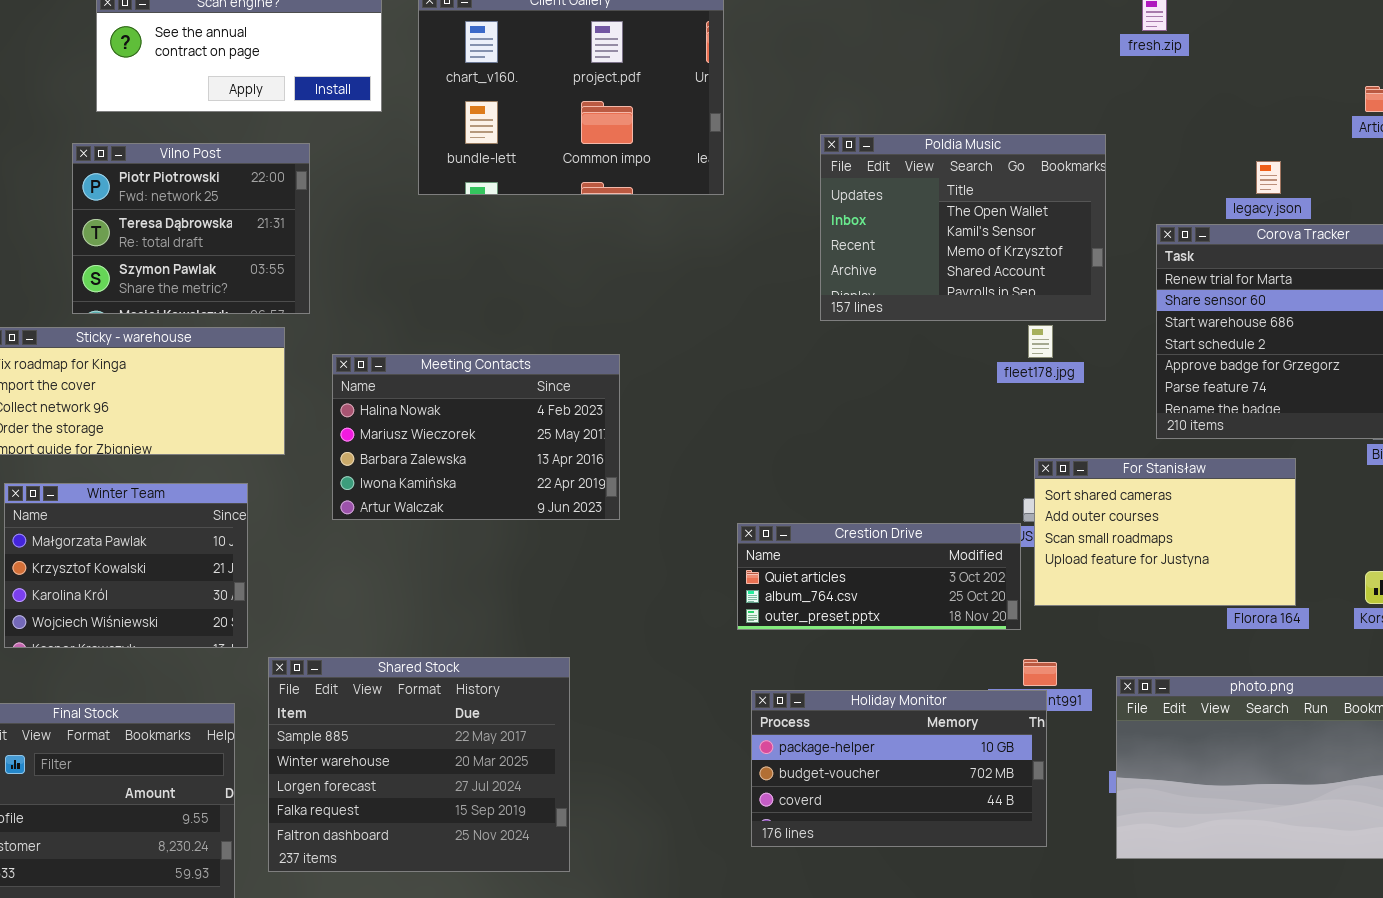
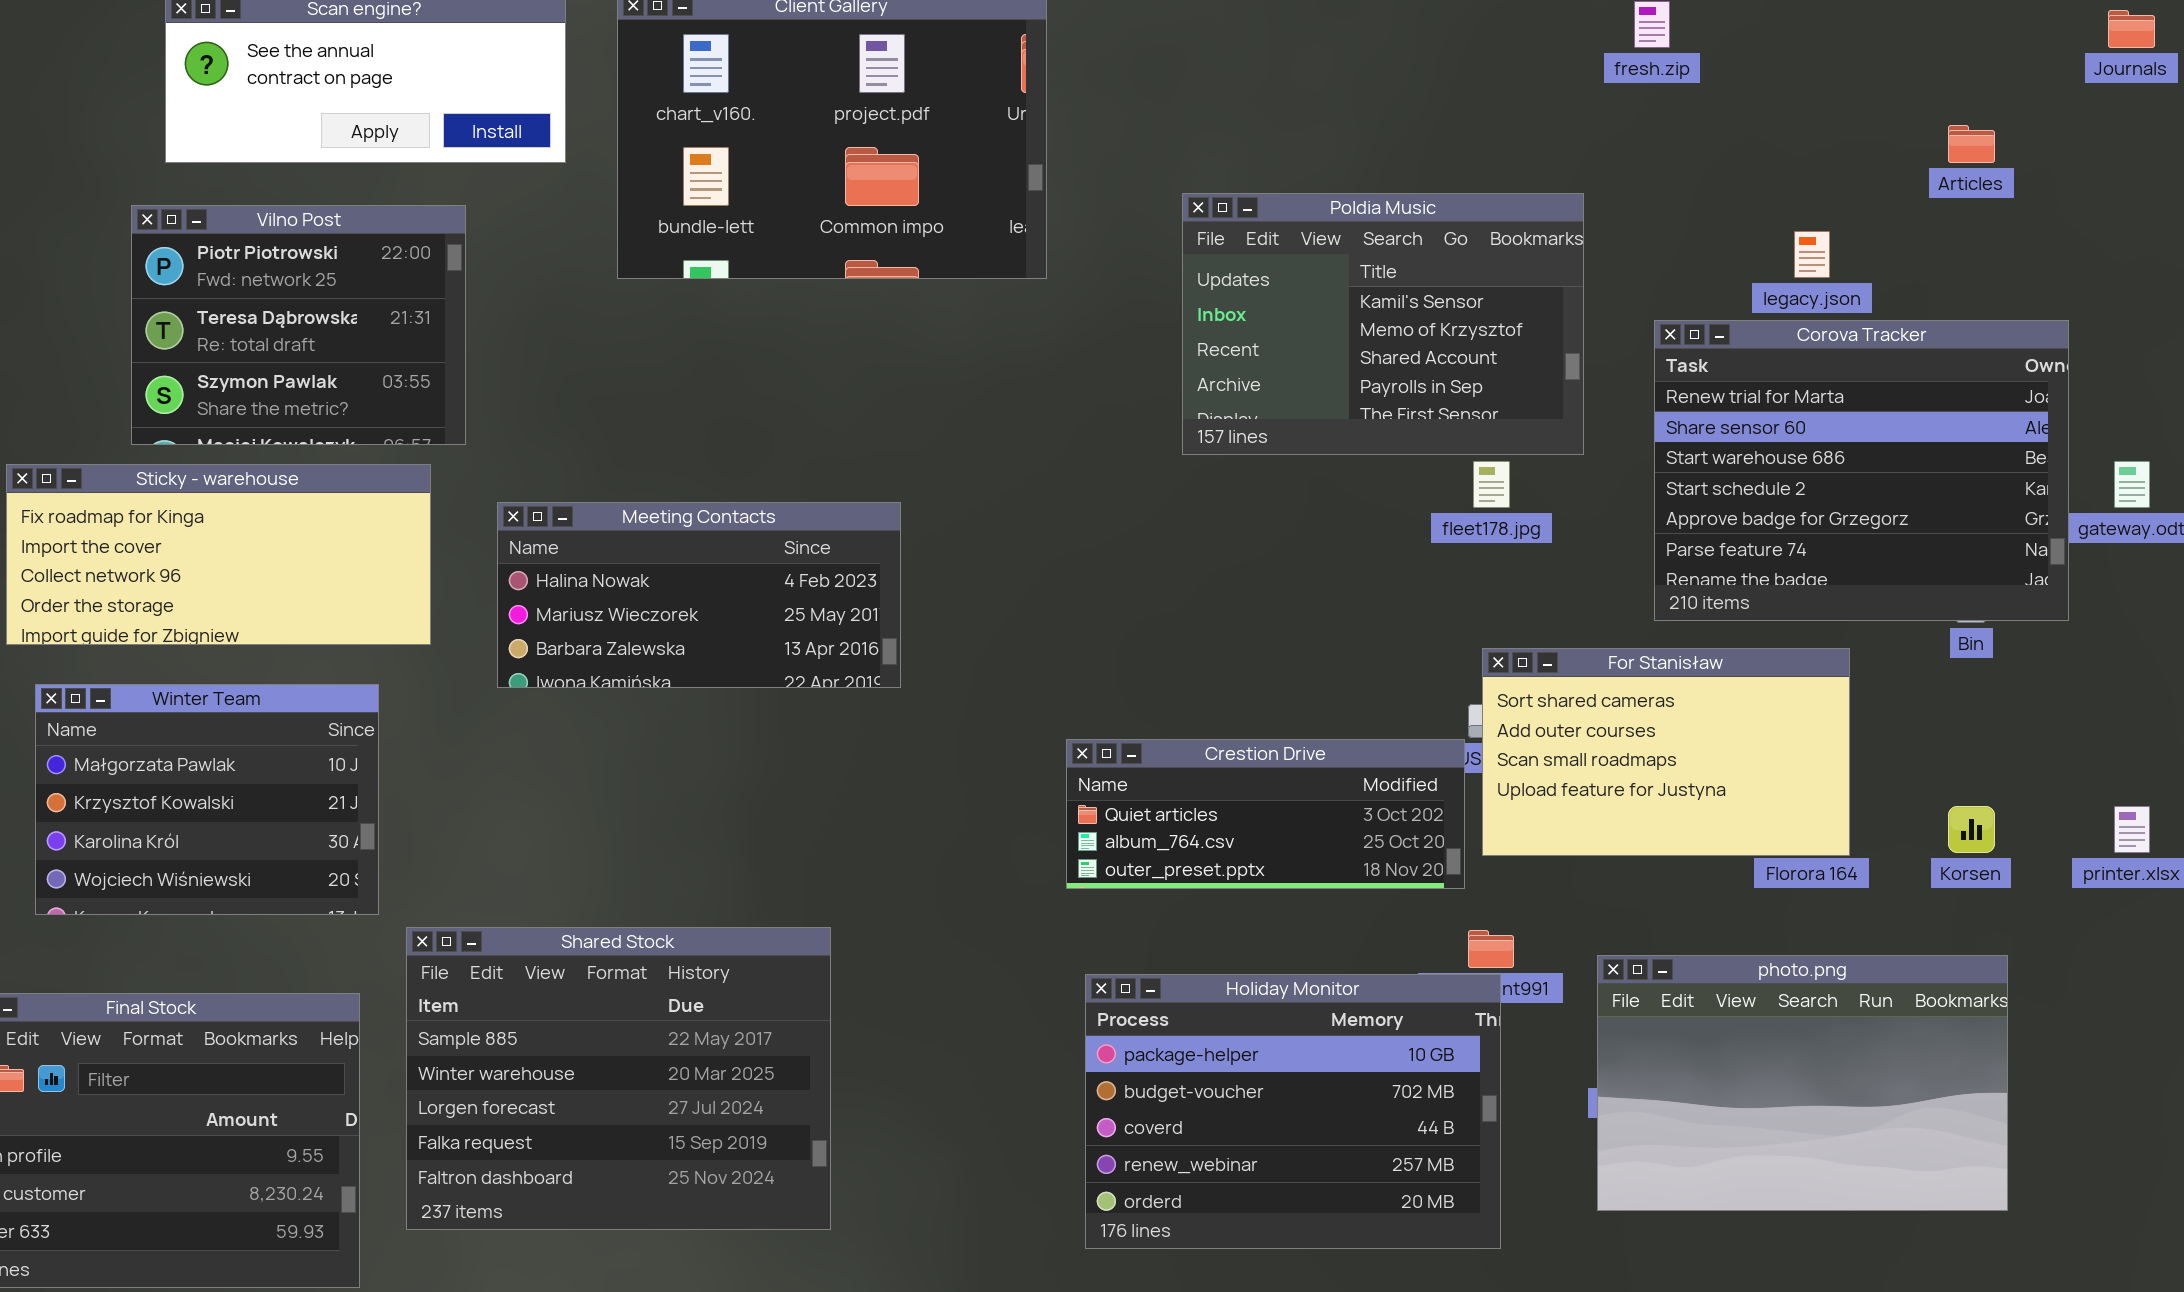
Poldia Music: [820,134,1106,321] -> [1182,193,1584,455], scrolled down 1 row
Meeting Contacts: [332,354,620,520] -> [497,502,901,688], resized
Holiday Monitor: [751,690,1047,847] -> [1085,974,1501,1249], resized

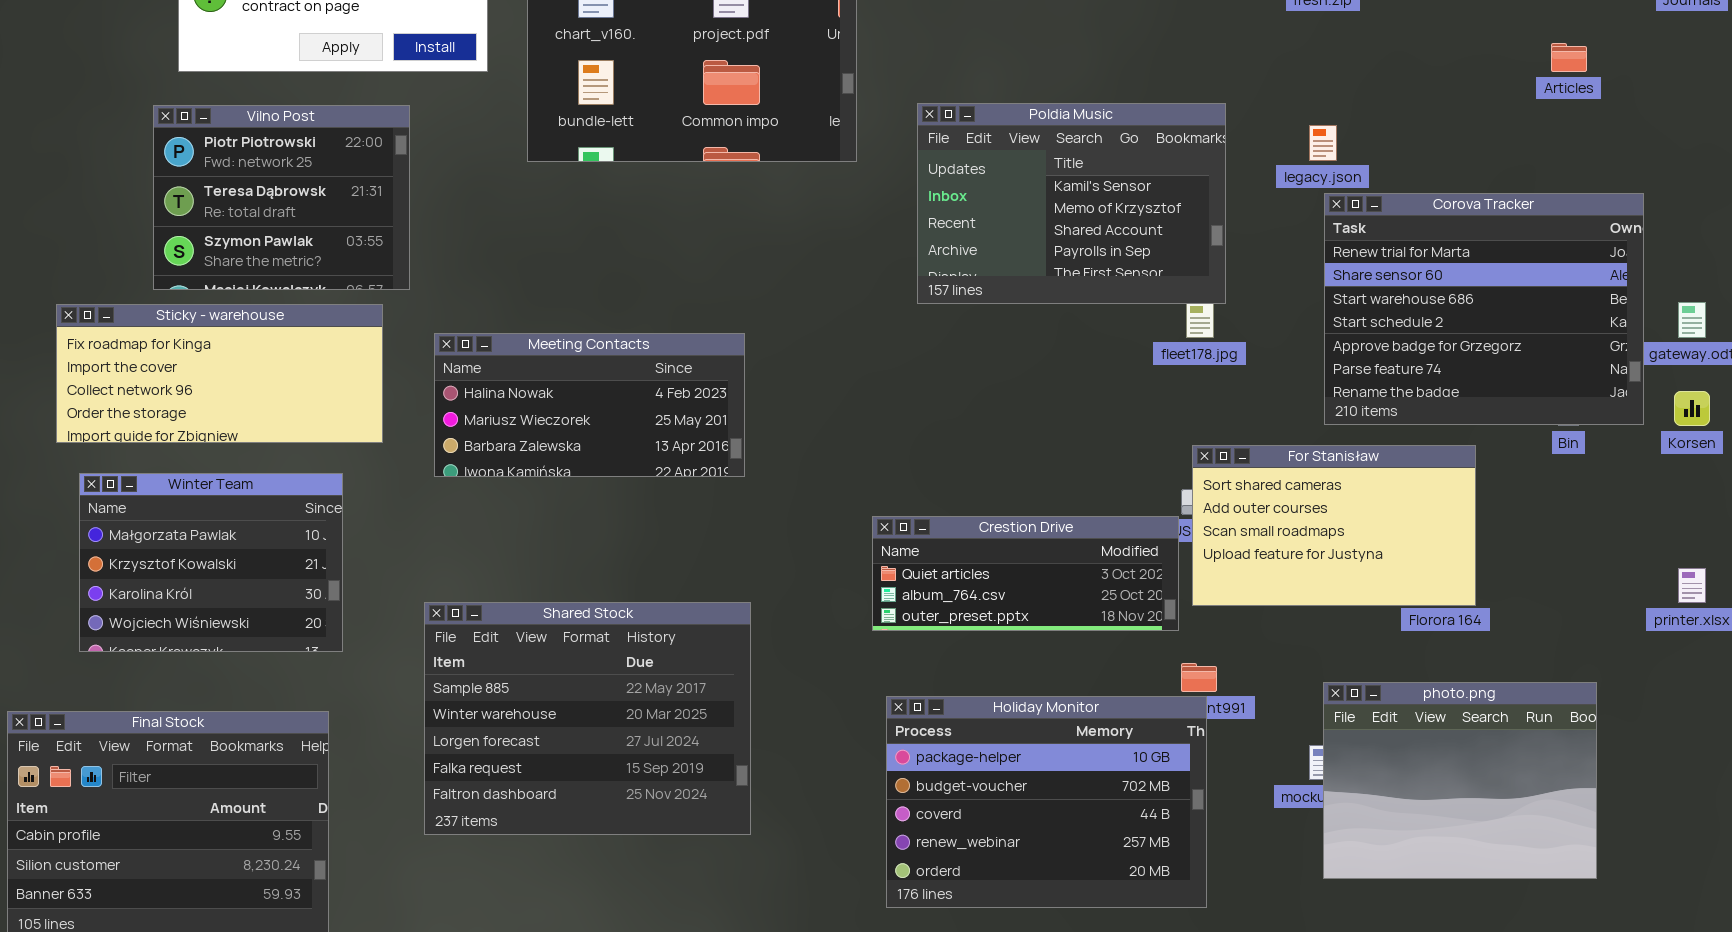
Poldia Music: [1182,193,1584,455] -> [917,103,1226,304], moved
legacy.json: [1794,231,1830,278] -> [1309,125,1337,161], moved
Korsen: [1948,806,1995,853] -> [1674,391,1710,426], moved
Shared Stock: [406,927,831,1230] -> [424,602,751,835], moved
photo.png: [1597,955,2008,1211] -> [1323,682,1597,879], resized

